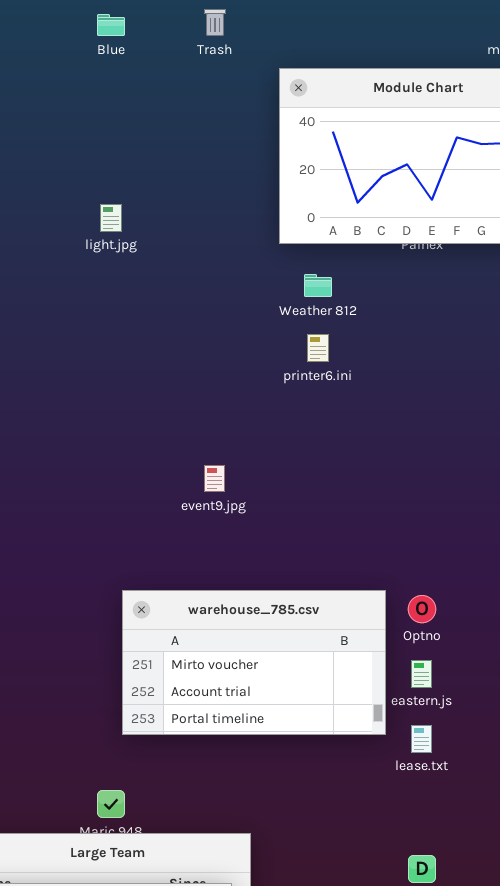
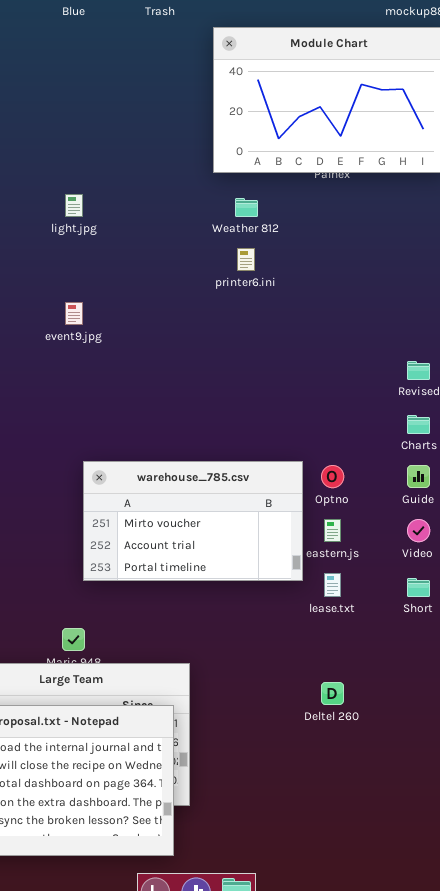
light.jpg: [100,204,122,232] -> [65,194,83,217], moved
event9.jpg: [204,465,225,492] -> [65,302,83,325], moved

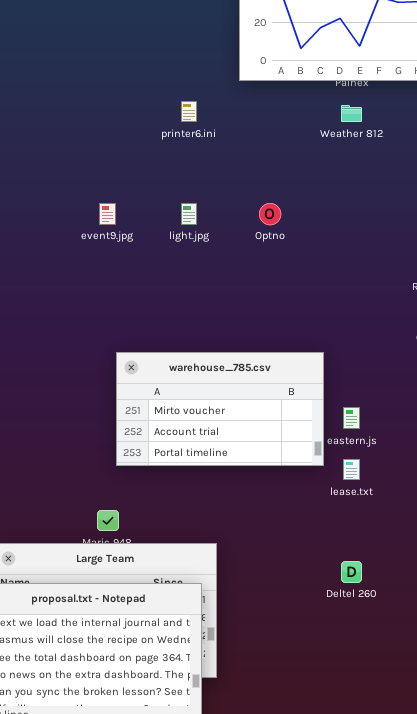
light.jpg: [65,194,83,217] -> [181,203,197,225], moved
Weather 812: [235,198,258,217] -> [341,105,362,122], moved
printer6.ini: [237,248,255,271] -> [181,101,197,122], moved
Optno: [321,465,344,488] -> [259,203,281,225], moved

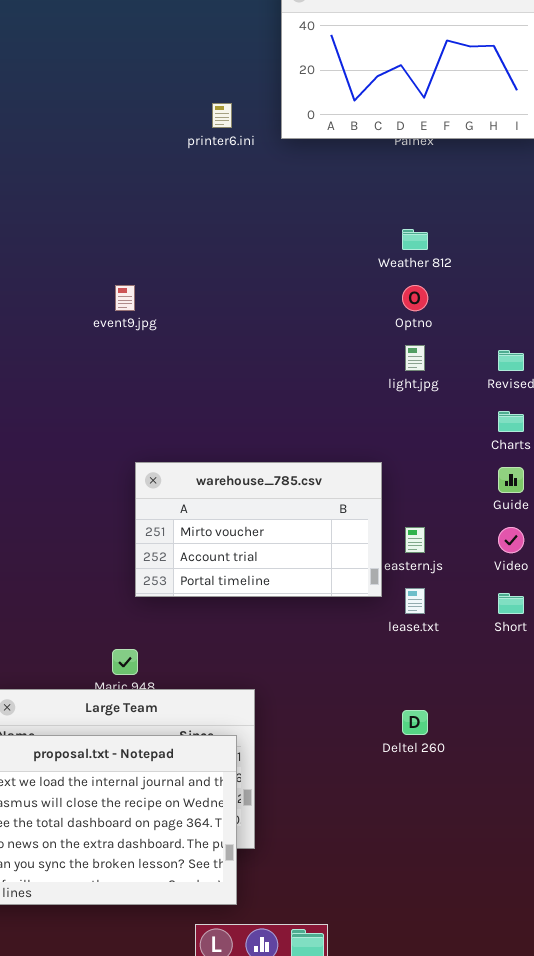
printer6.ini: [181,101,197,122] -> [212,103,232,128], moved
Weather 812: [341,105,362,122] -> [402,229,428,250], moved
light.jpg: [181,203,197,225] -> [405,345,425,371], moved
Optno: [259,203,281,225] -> [402,285,428,311], moved

